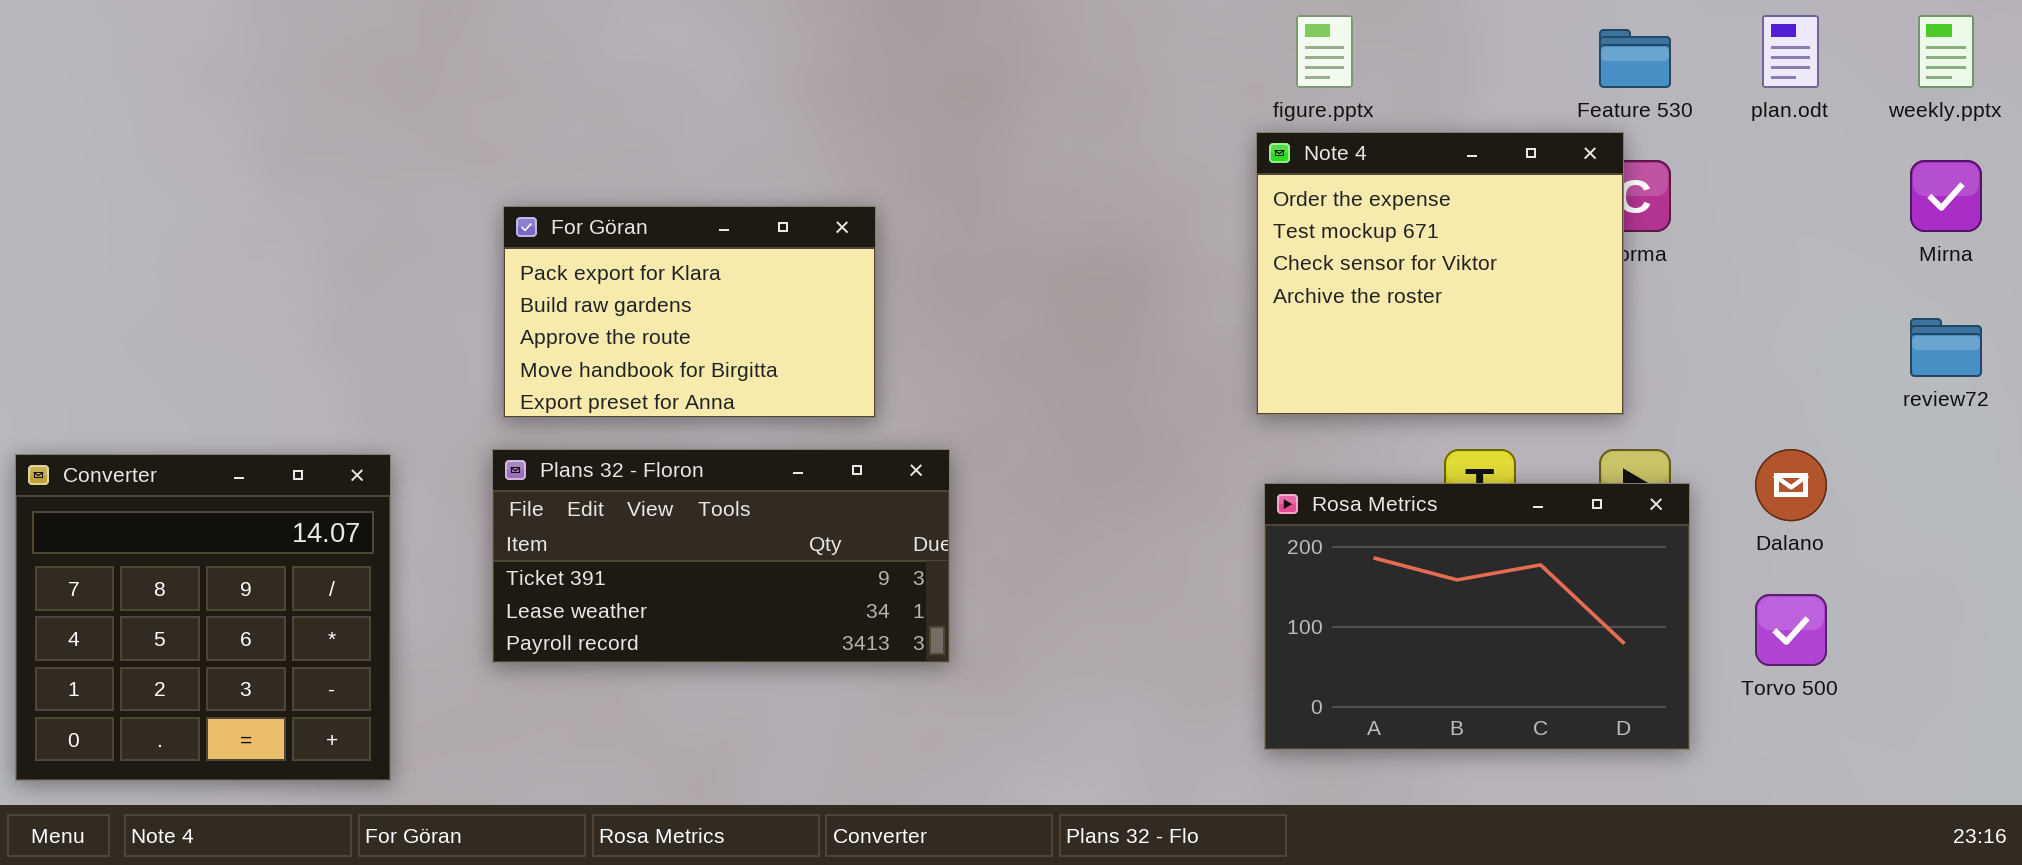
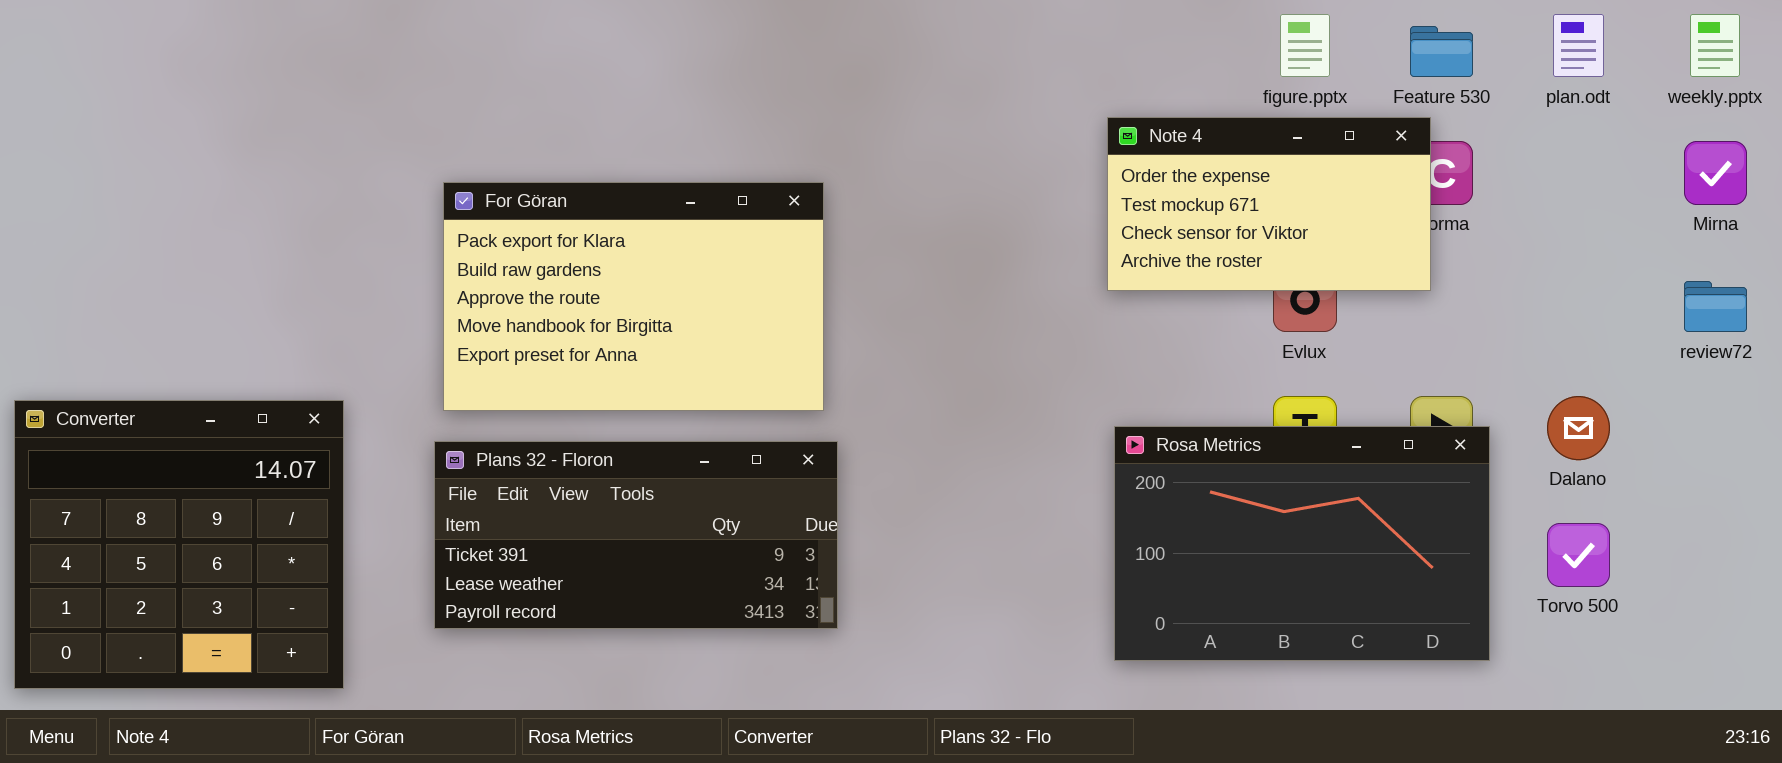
figure.pptx: [1296,15,1353,88] -> [1280,14,1330,77], moved
Note 4: [1256,132,1624,415] -> [1107,117,1431,291], resized
For Göran: [503,206,876,418] -> [443,182,824,411], resized
Plans 32 - Floron: [492,449,950,663] -> [434,441,838,629], moved

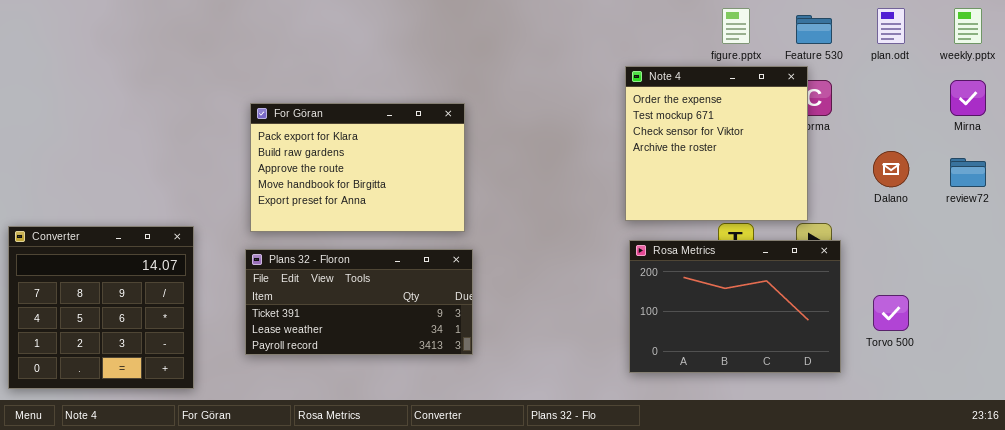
Note 4: [1107,117,1431,291] -> [625,66,808,221], resized
Dalano: [1547,396,1610,460] -> [873,151,909,187], moved

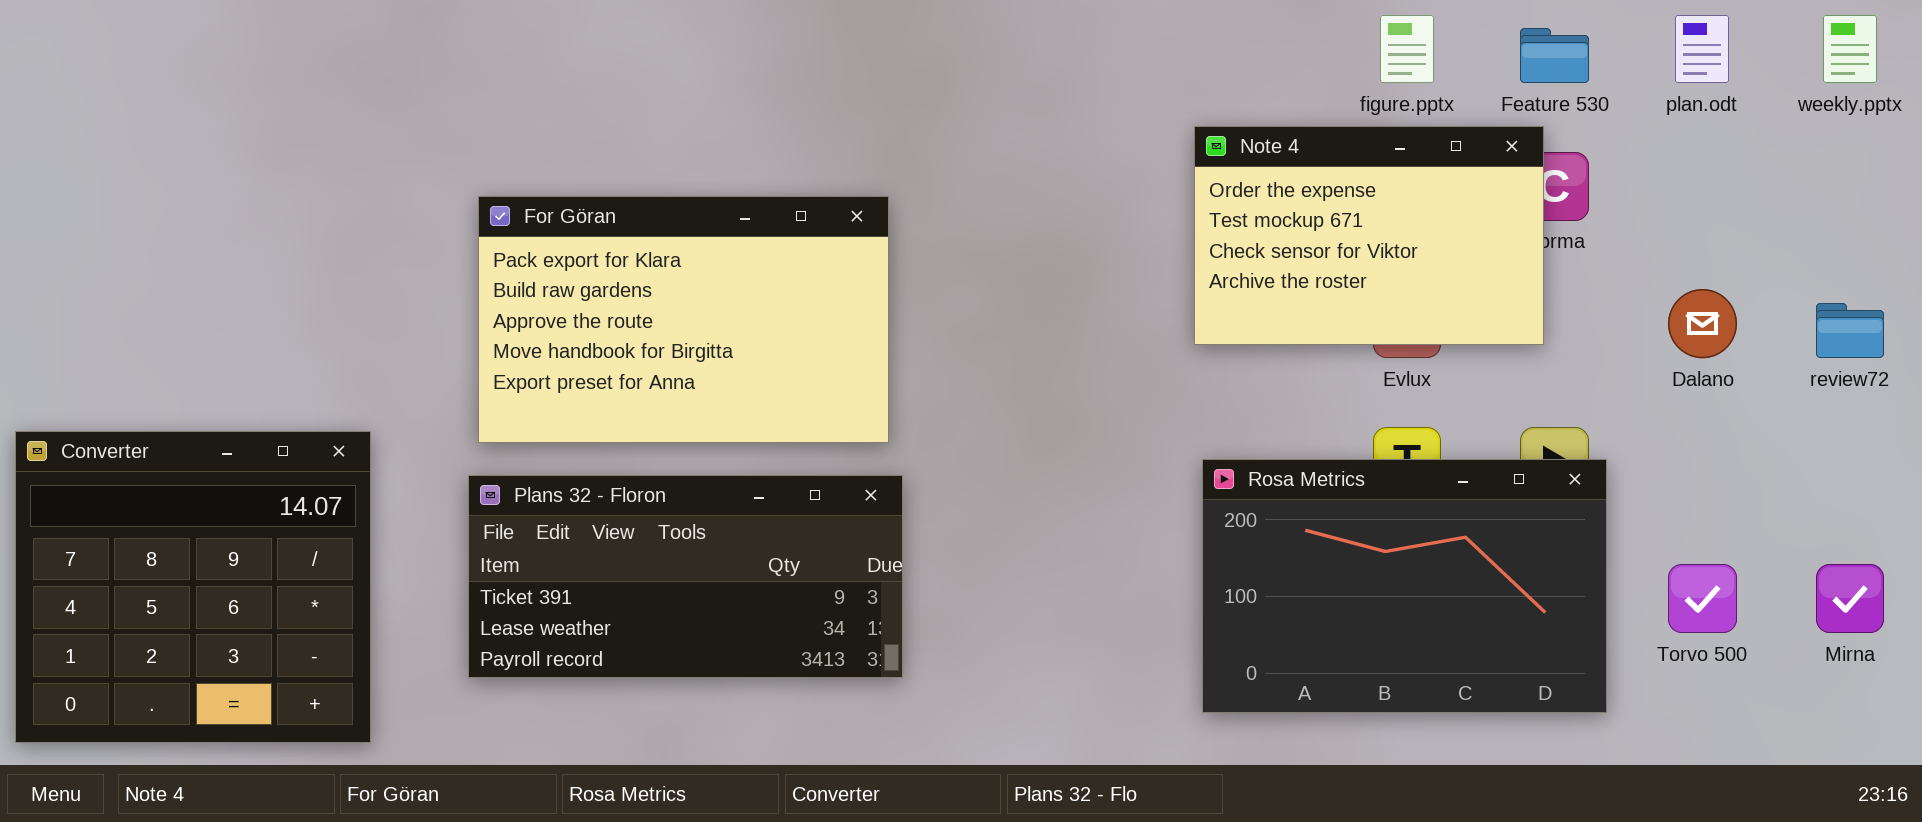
Note 4: [625,66,808,221] -> [1194,126,1544,345], resized
Mirna: [950,80,986,116] -> [1816,564,1884,633], moved

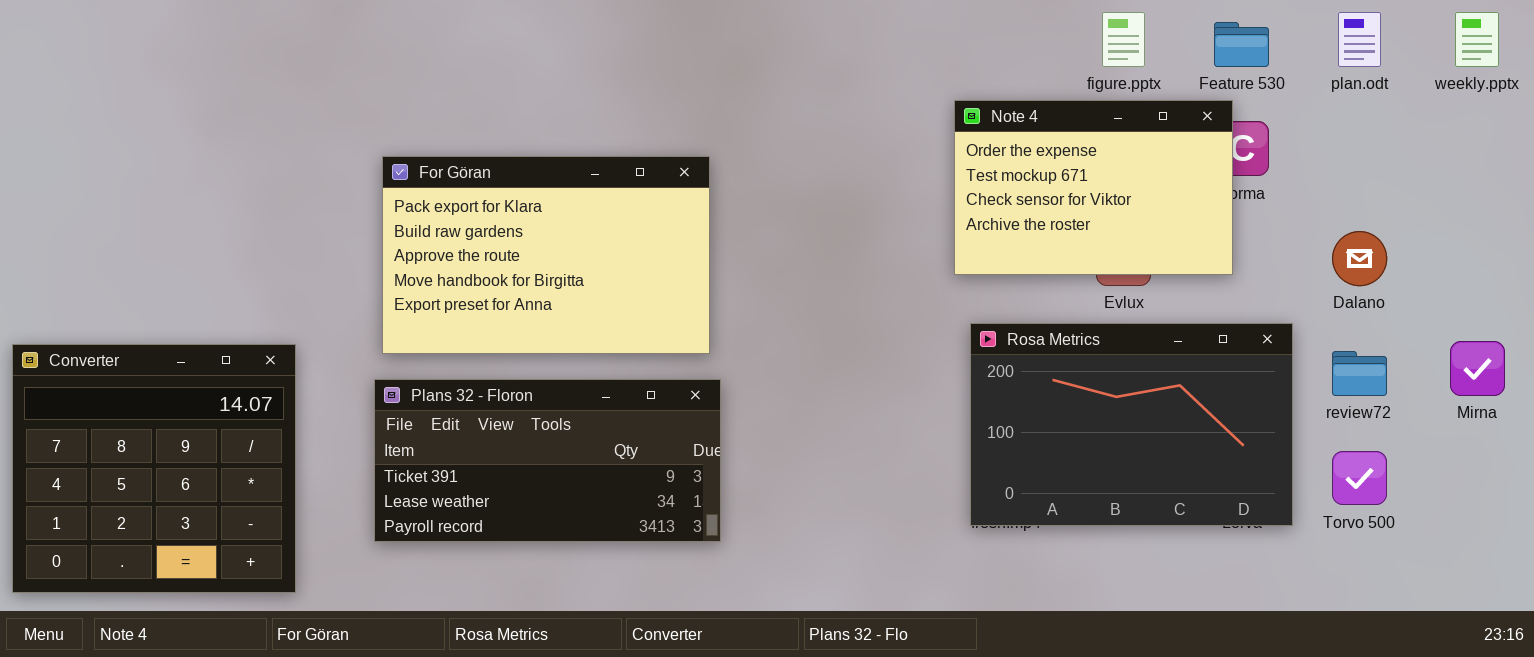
review72: [1816,303,1884,358] -> [1332,351,1387,396], moved
Rosa Metrics: [1202,459,1607,713] -> [970,323,1293,526], moved
Mirna: [1816,564,1884,633] -> [1450,341,1505,396], moved

